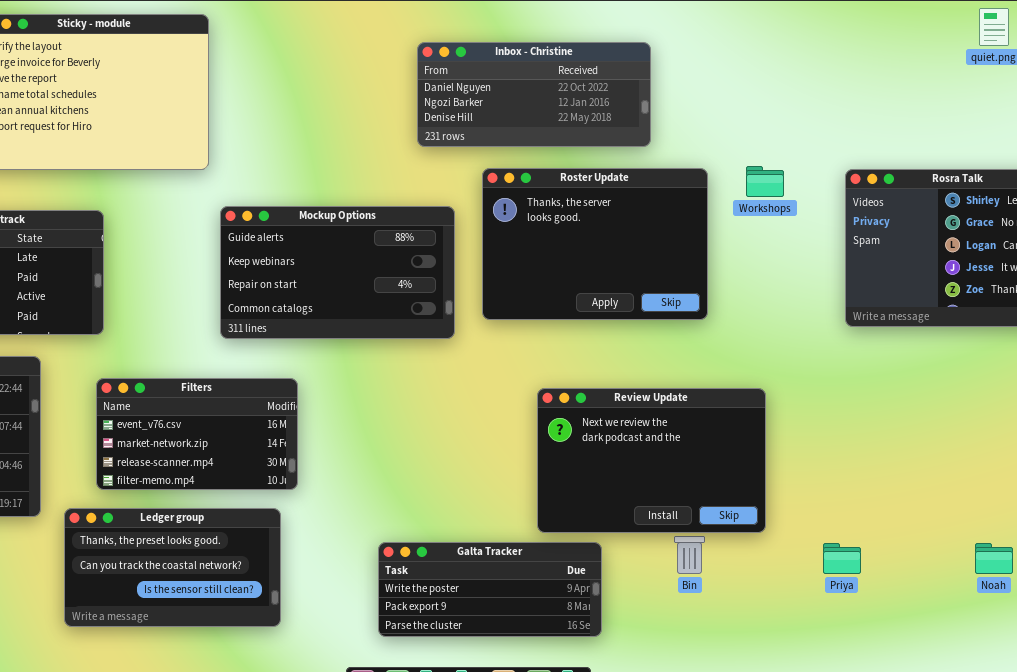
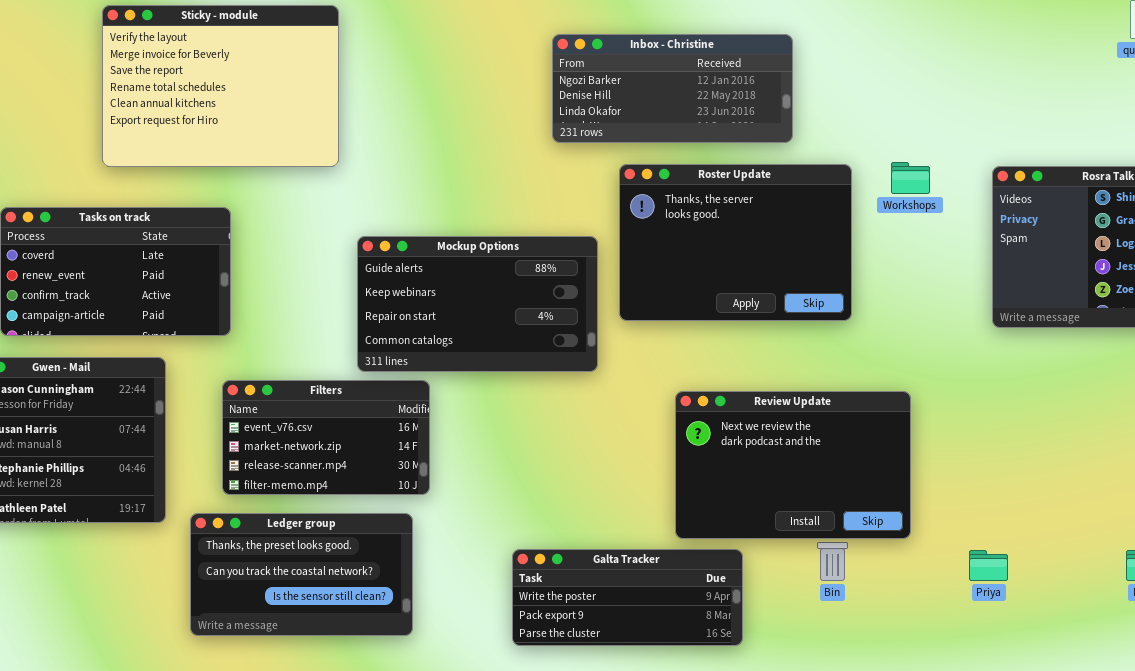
Inbox - Christine: [417,42,651,147] -> [552,34,793,143], scrolled down 1 row
Mockup Options: [220,206,455,339] -> [357,236,598,372], moved

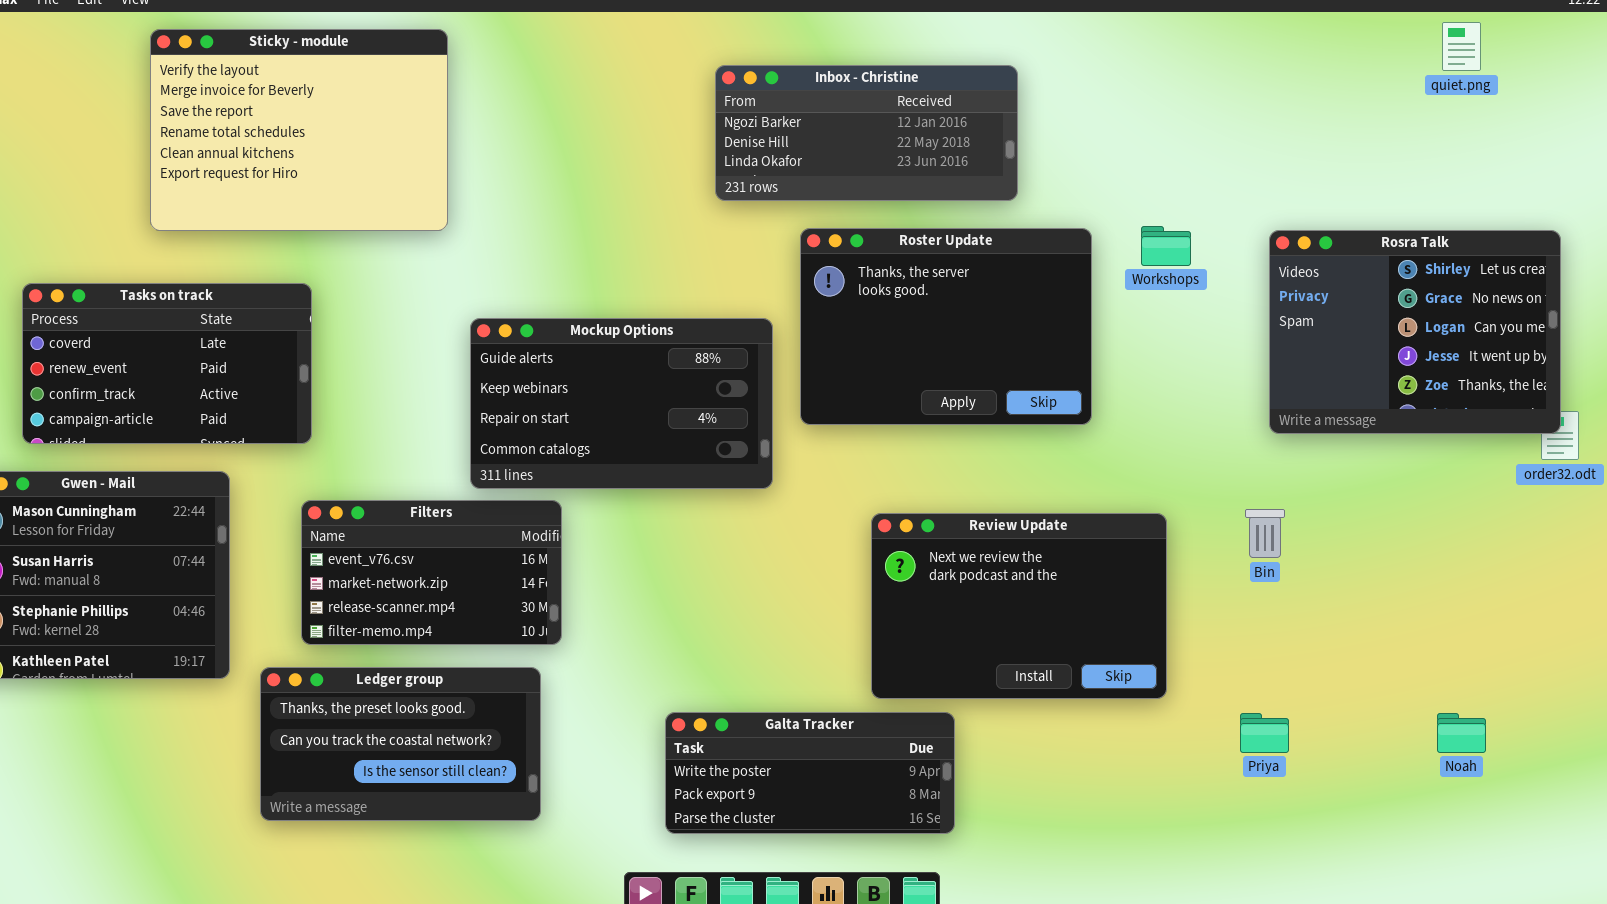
Bin: [817,542,848,581] -> [1245,509,1285,558], moved

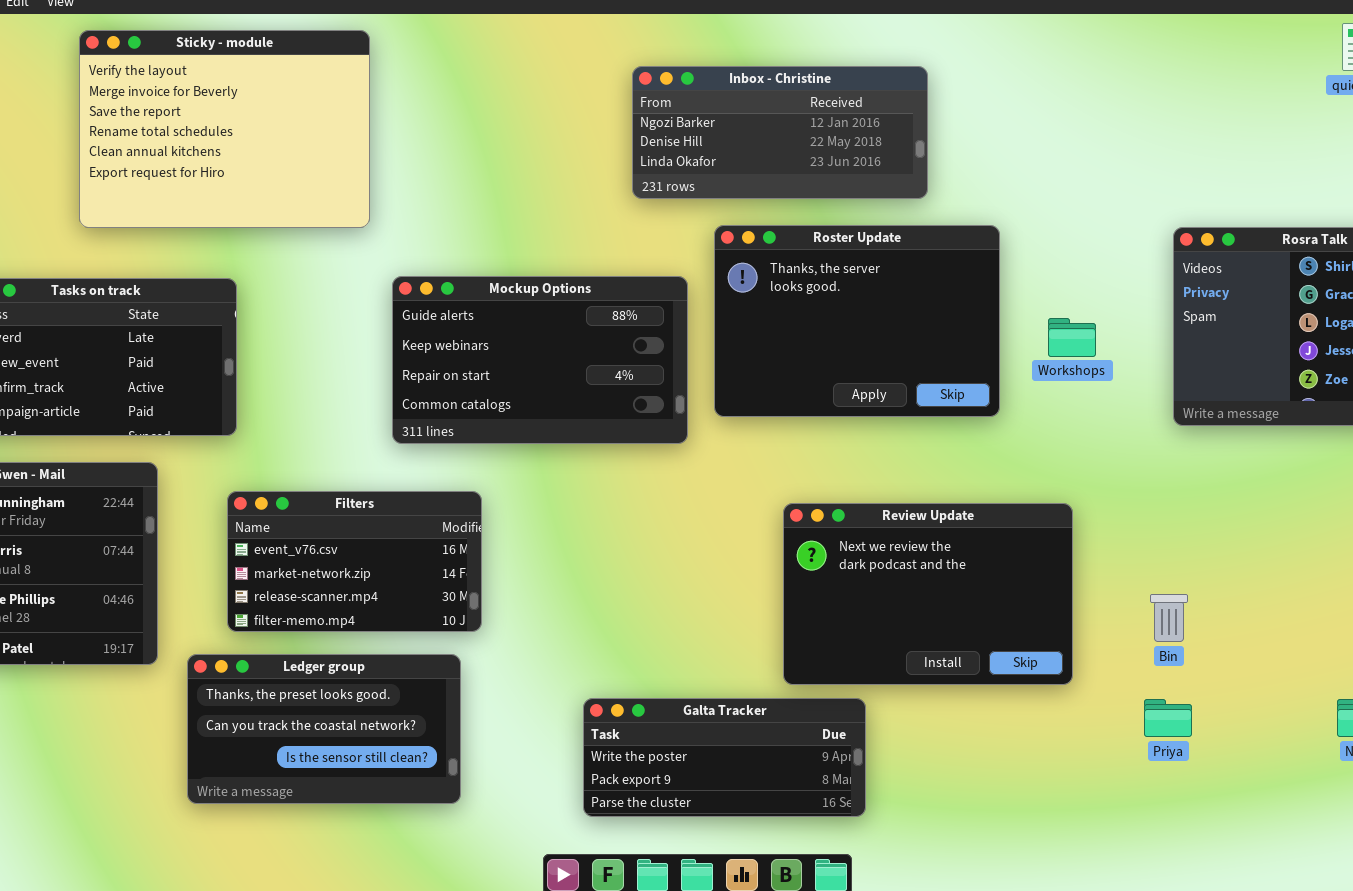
Workshops: [1141,226,1191,266] -> [1048,318,1096,357], moved
Mockup Options: [470,318,773,489] -> [392,276,688,444], moved
Bin: [1245,509,1285,558] -> [1150,594,1188,642], moved

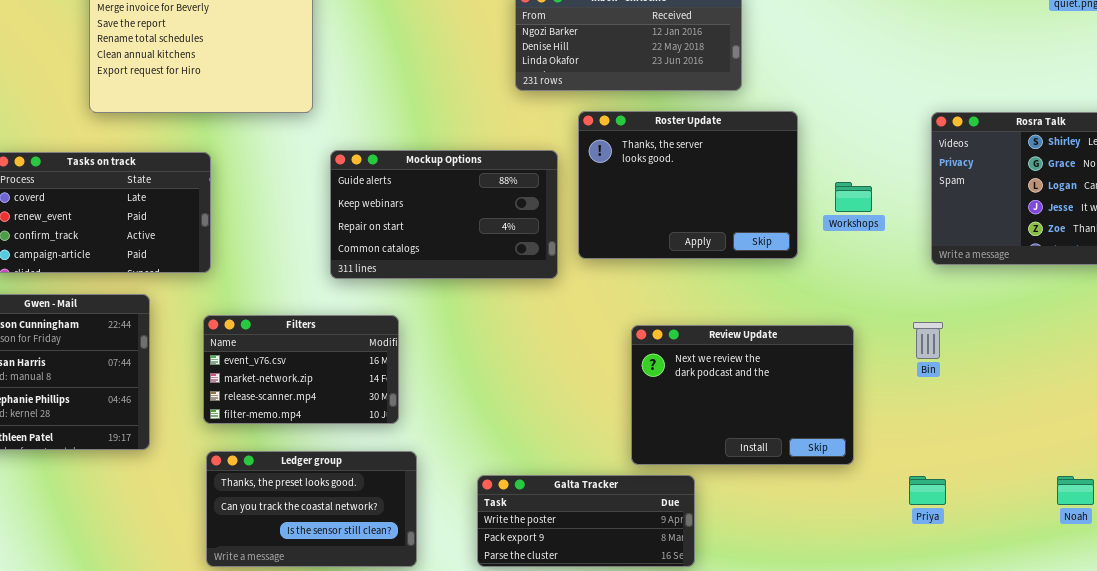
Bin: [1150,594,1188,642] -> [913,322,943,359], moved
Ledger group: [187,654,461,804] -> [206,451,417,567], moved

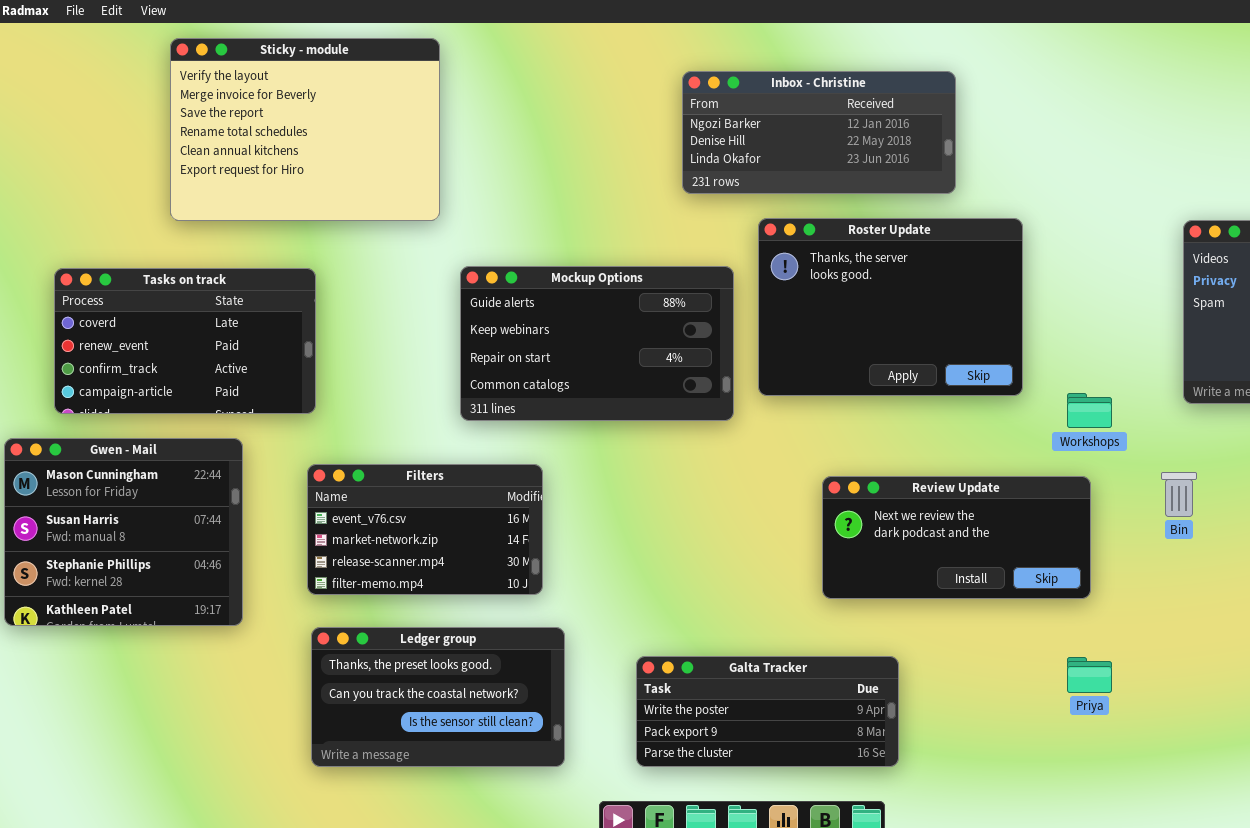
Workshops: [835,182,872,212] -> [1067,393,1112,428], moved
Review Update: [631,325,854,465] -> [822,476,1091,599], resized
Priya: [909,476,946,505] -> [1067,657,1112,693], moved

